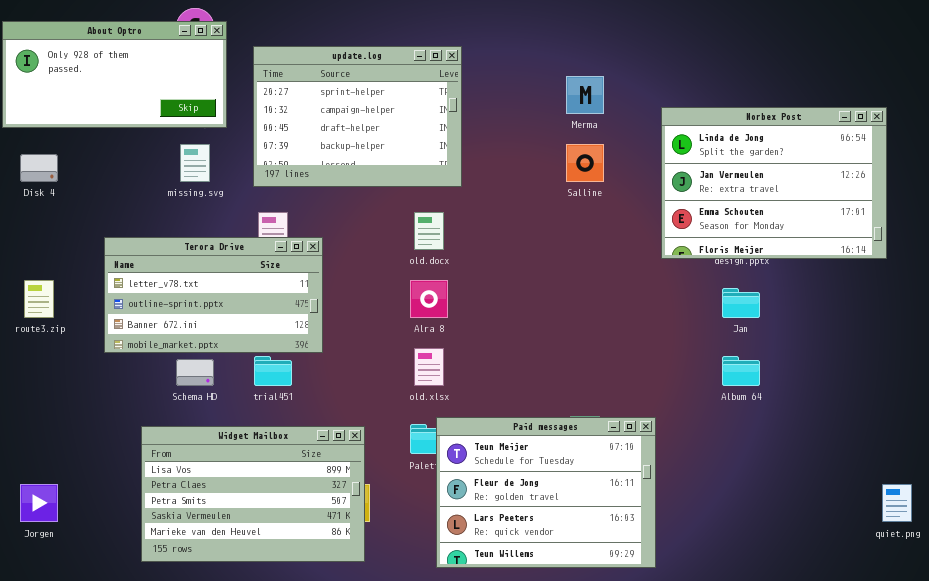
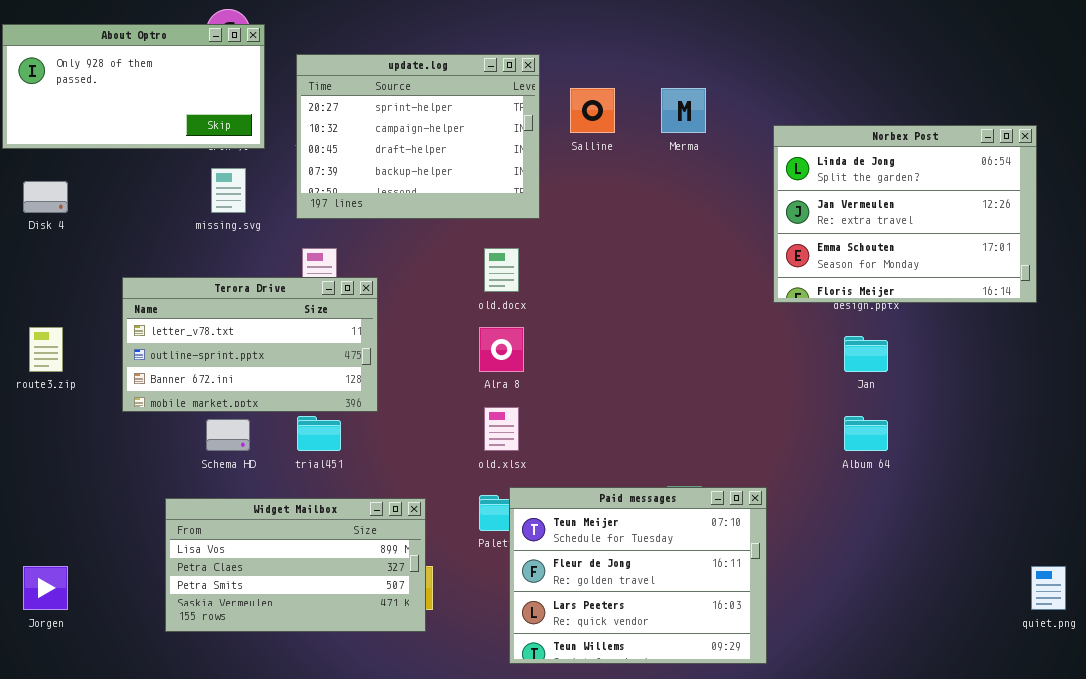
Salline: [566,144,604,182] -> [570,88,615,133], moved
Widget Mailbox: [141,426,365,562] -> [165,498,426,632], resized

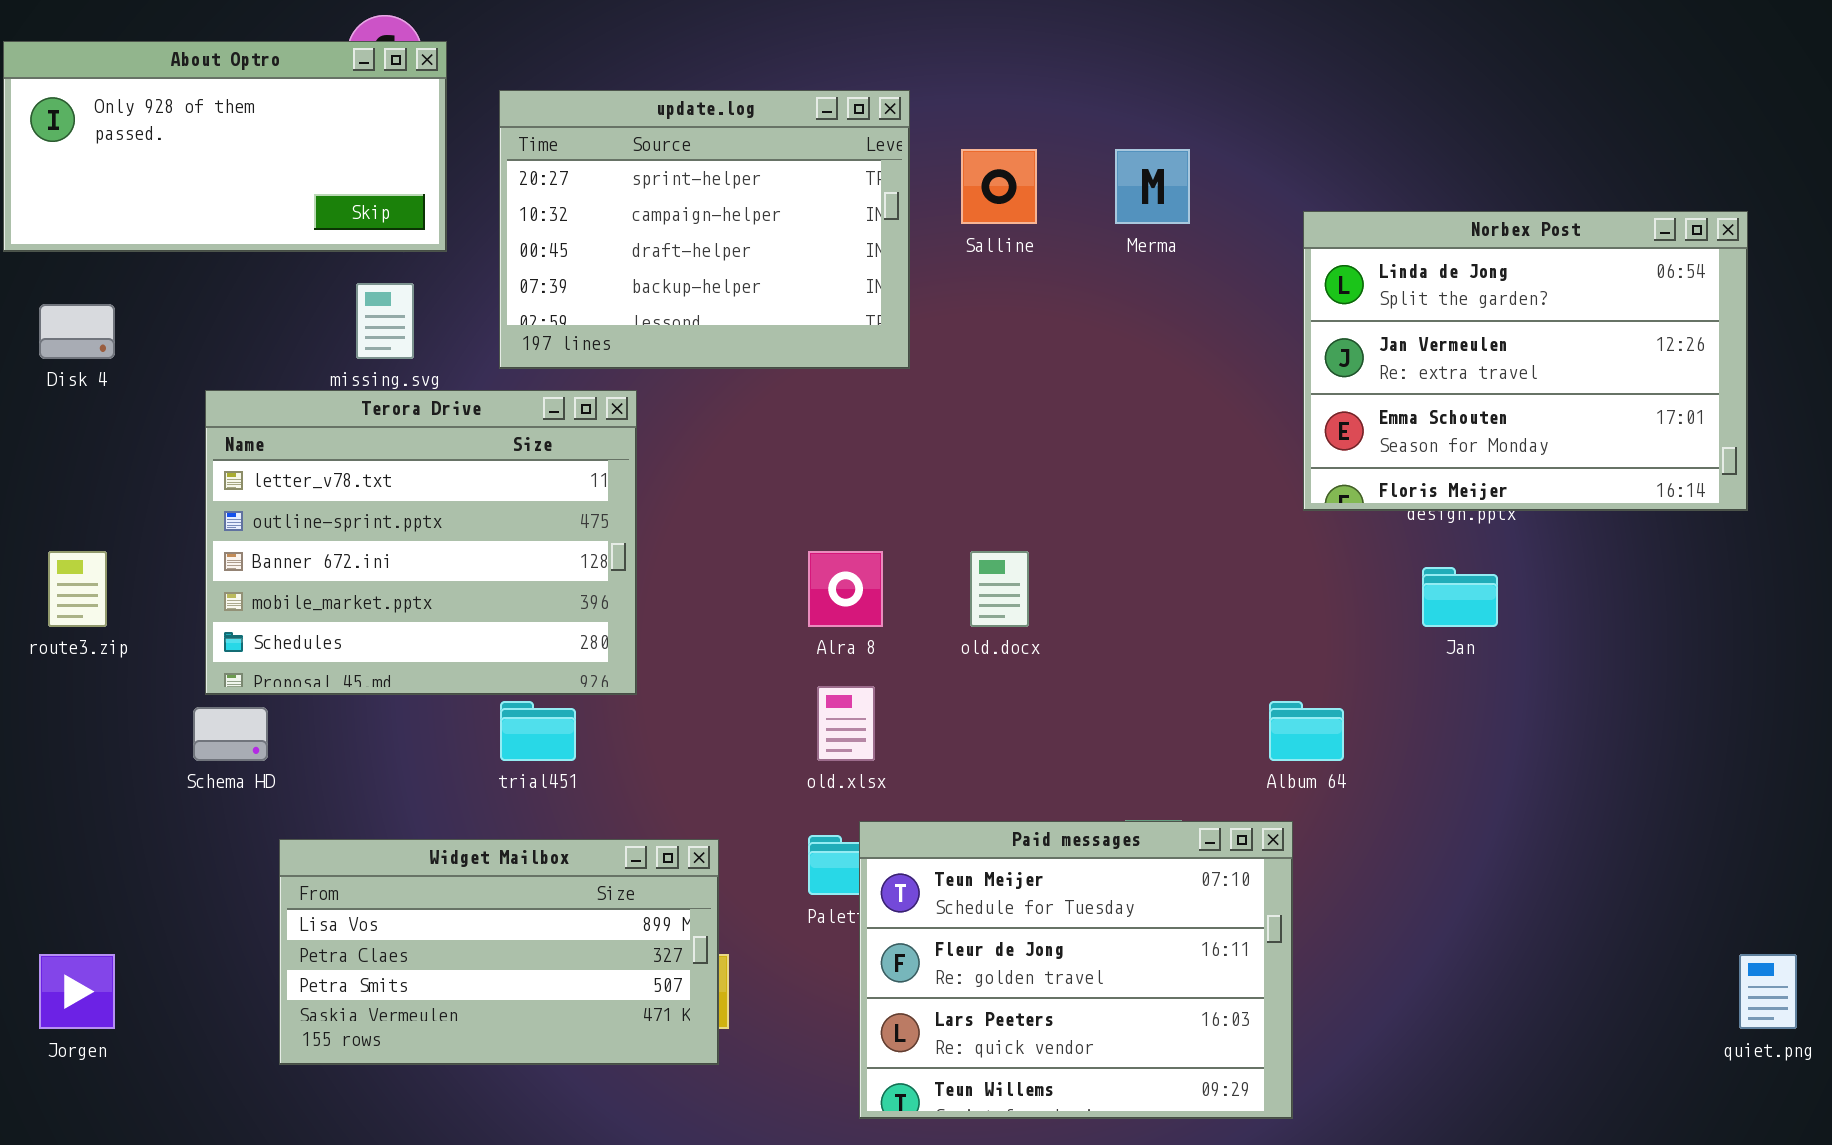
old.docx: [484,248,519,292] -> [970,551,1029,627], moved
Terora Drive: [122,277,378,412] -> [205,390,637,695], resized
Album 64: [844,416,888,451] -> [1269,701,1344,761], moved
Schema HD: [206,419,250,451] -> [193,707,268,761], moved

